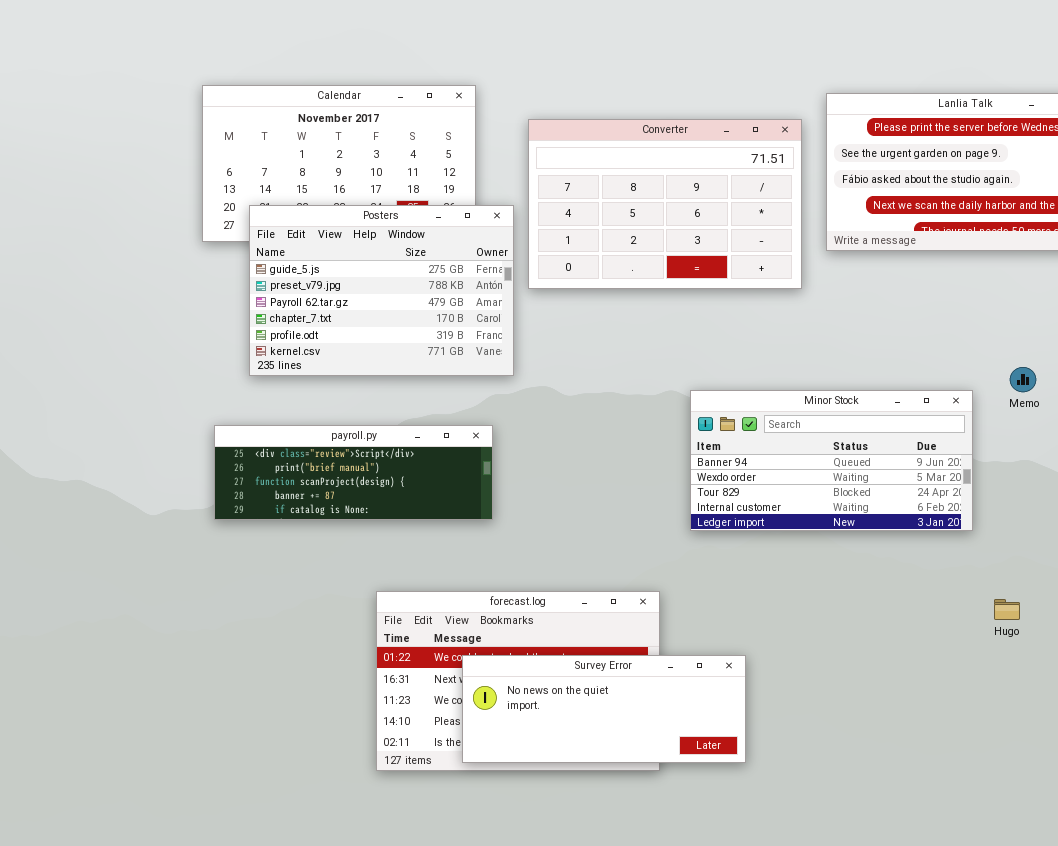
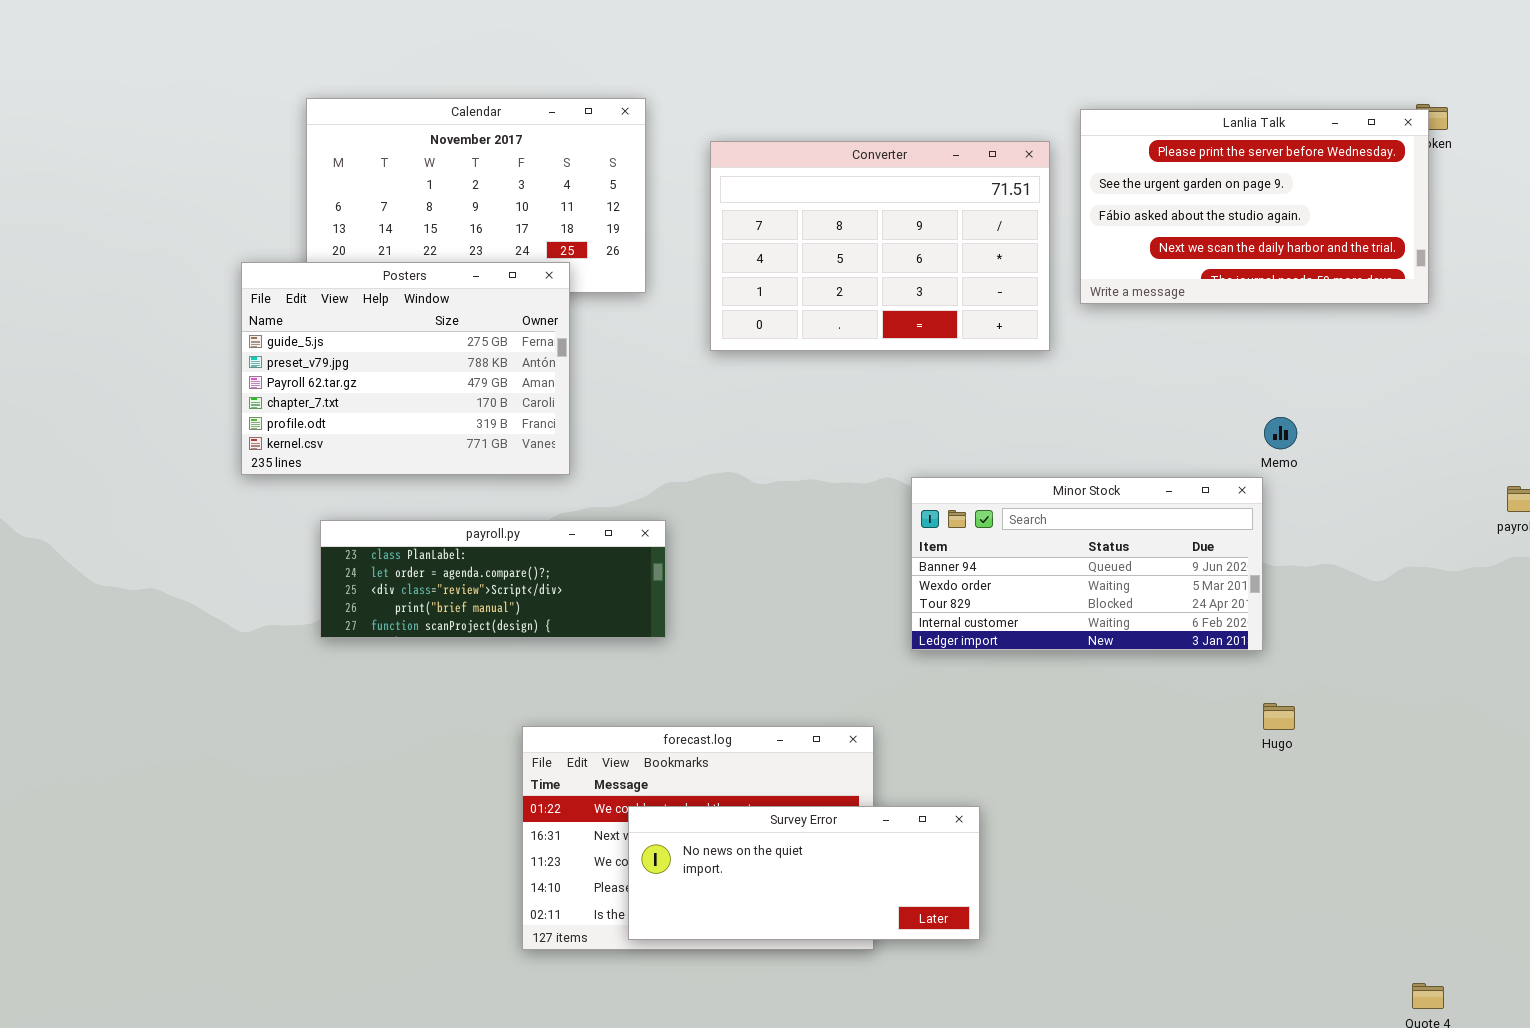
Posters: [249,205,514,376] -> [241,262,570,475], moved
Memo: [1010,367,1036,392] -> [1264,417,1297,449], moved
payroll.py: [214,425,493,520] -> [320,520,666,638], scrolled up 2 rows
Hugo: [994,599,1020,620] -> [1263,703,1295,730], moved

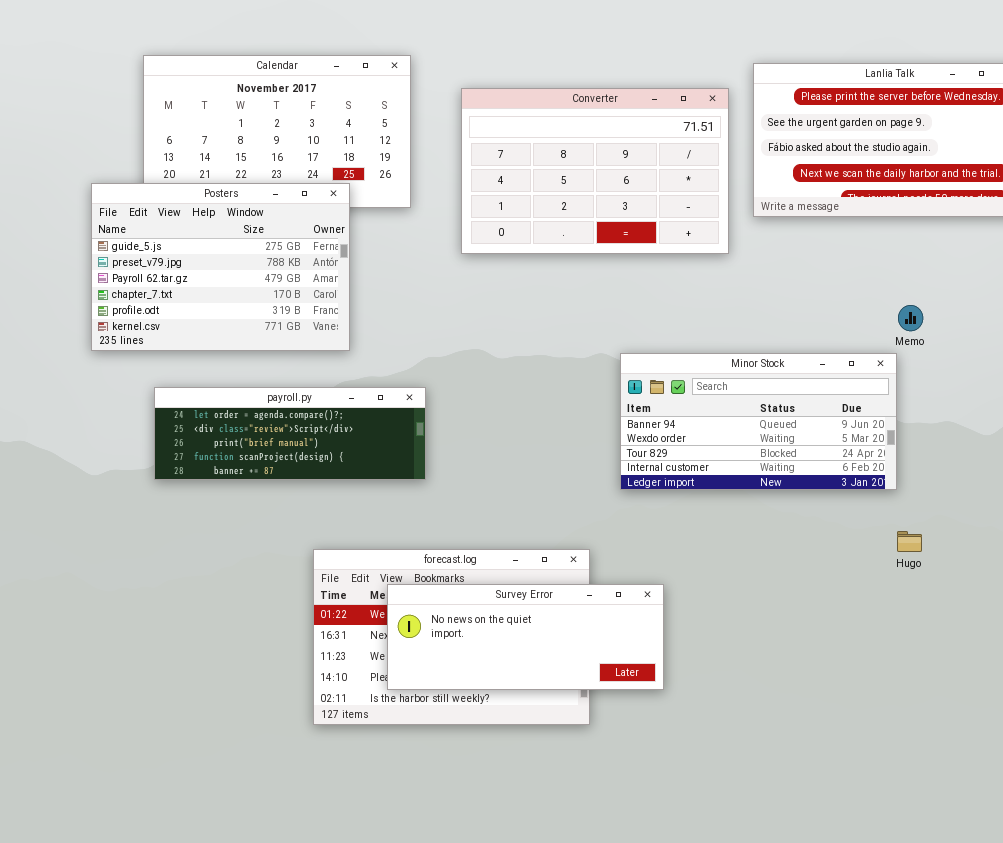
payroll.py: [320,520,666,638] -> [154,387,426,480], scrolled down 1 row
Survey Error: [628,806,980,940] -> [387,584,664,690], moved

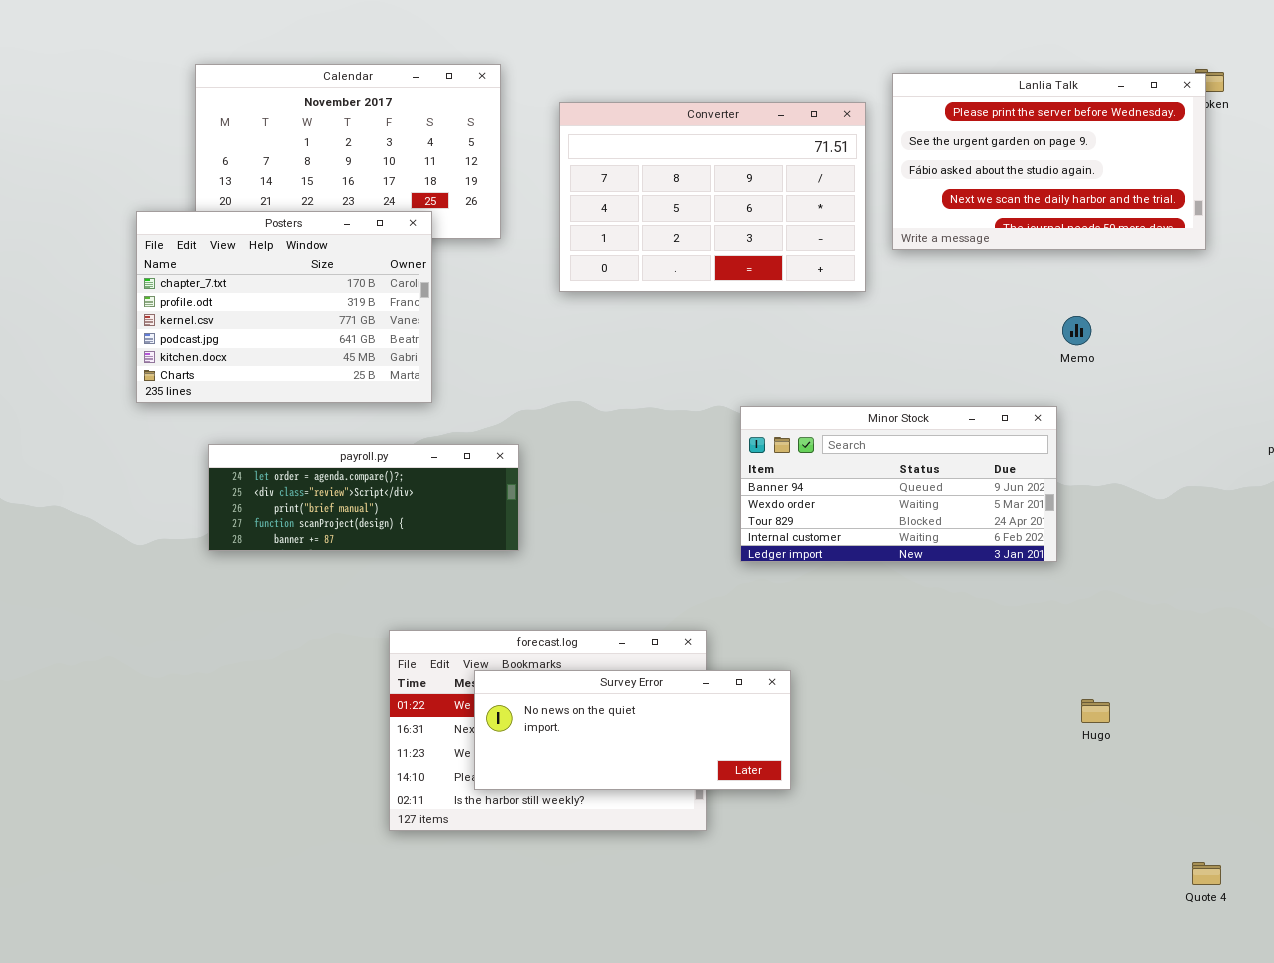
Posters: [91,183,350,351] -> [136,211,432,403], scrolled down 3 rows
Memo: [898,305,923,331] -> [1062,316,1091,345], moved
Hugo: [897,531,922,552] -> [1081,699,1110,723], moved

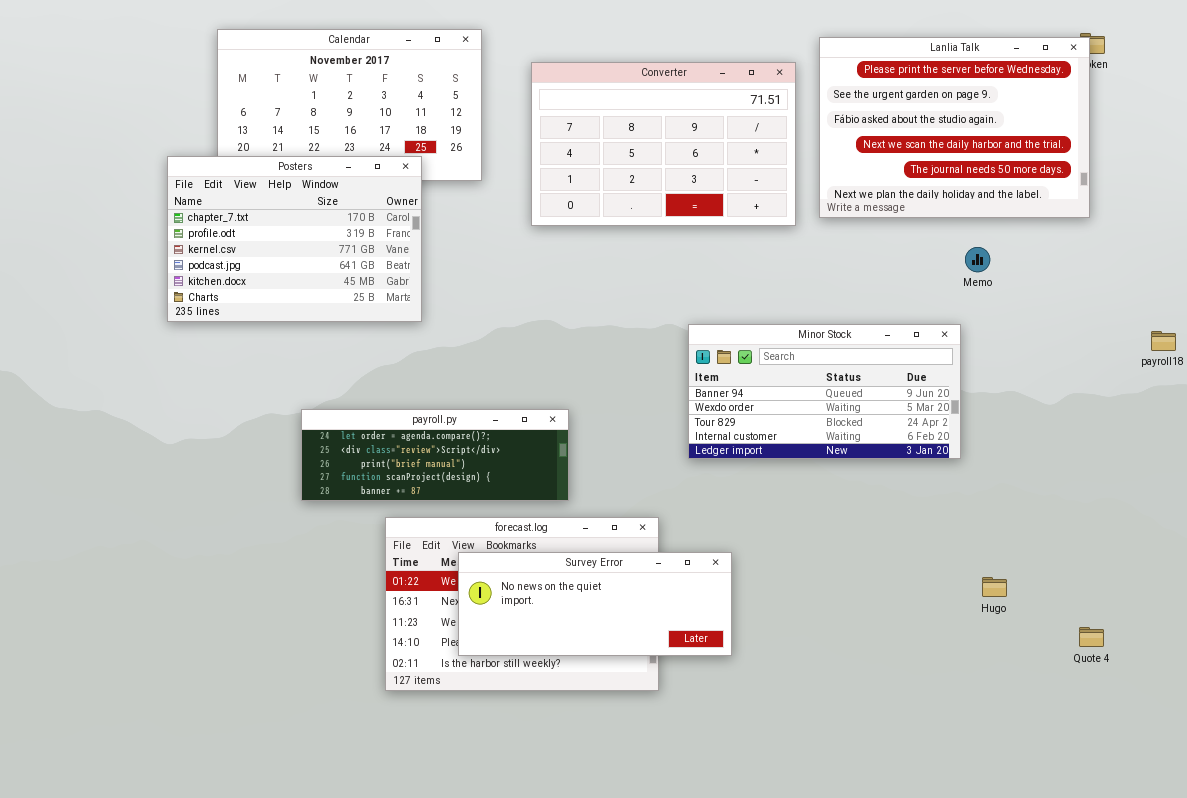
Lanlia Talk: [892,73,1206,250] -> [819,37,1090,218], resized
payroll.py: [208,444,519,551] -> [301,409,569,501], moved
Quote 4: [1192,862,1221,885] -> [1079,627,1104,647], moved

